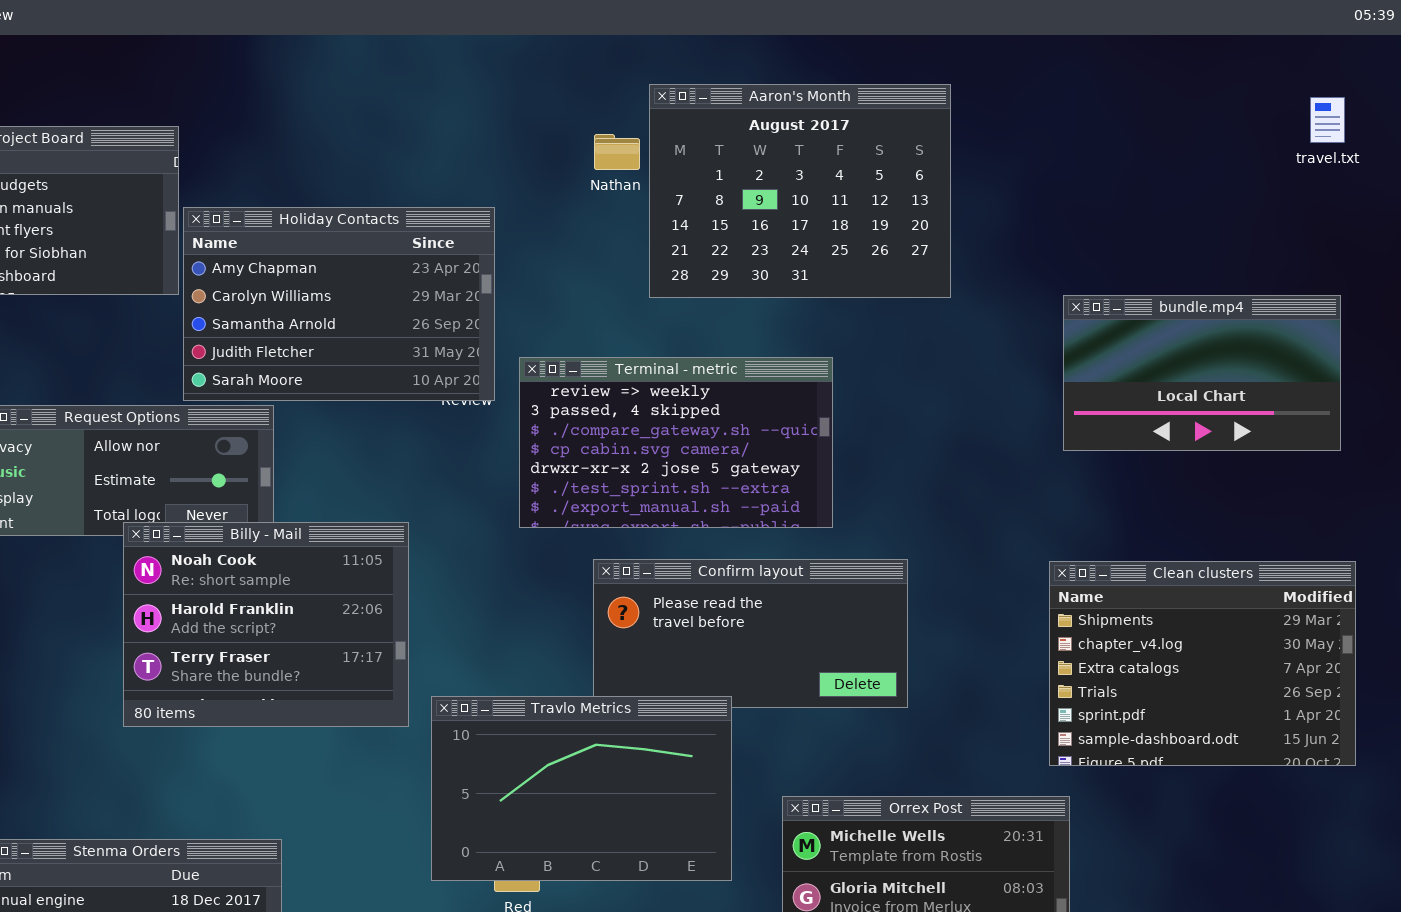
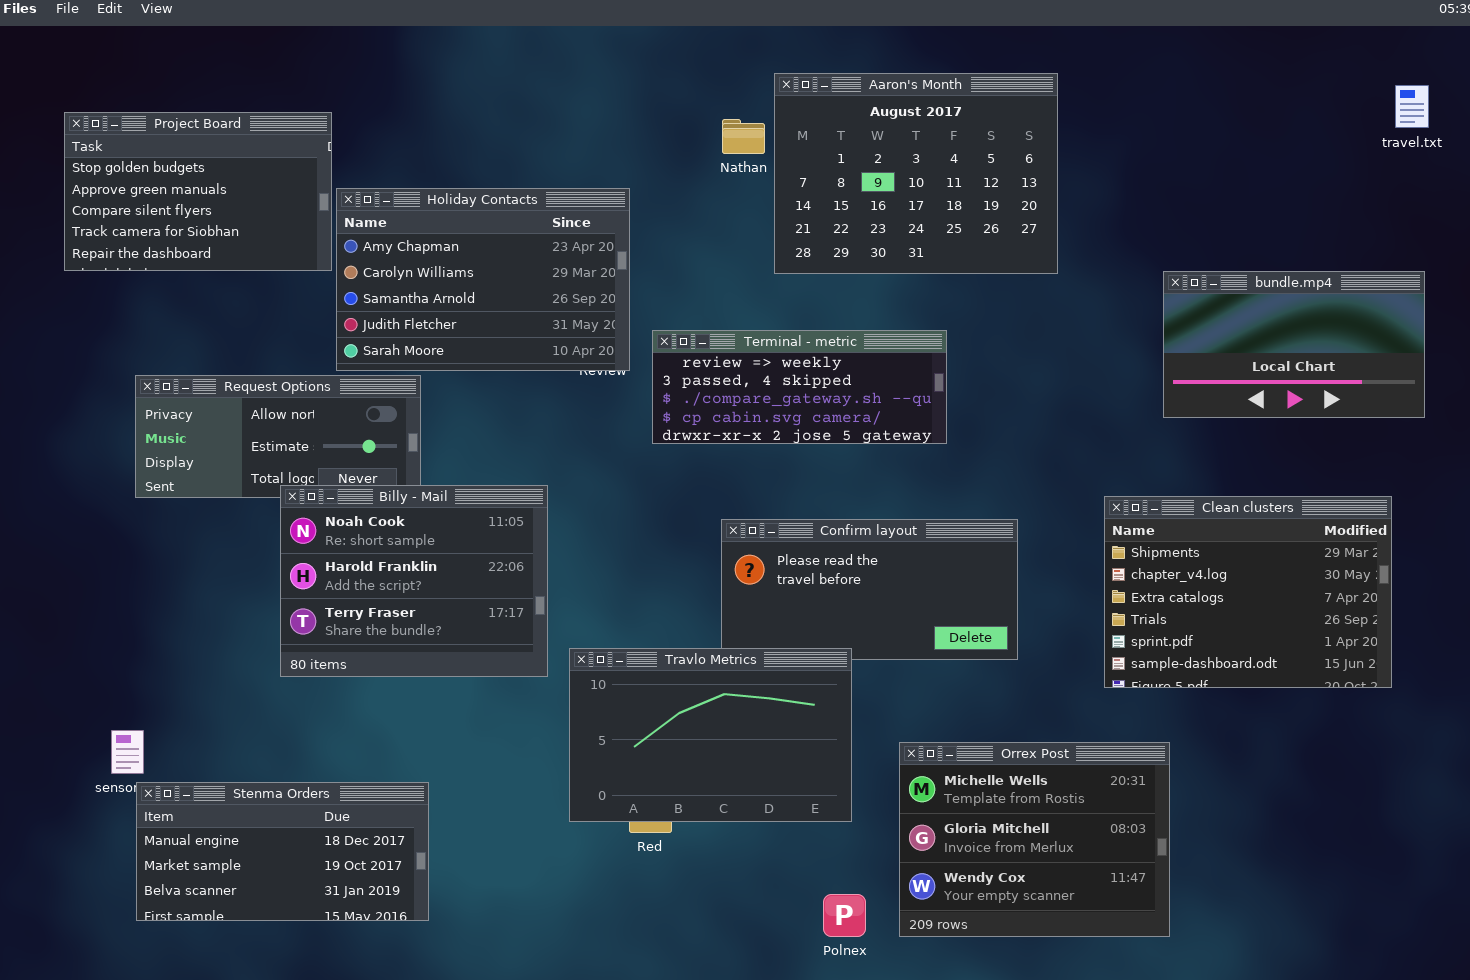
Terminal - metric: [519,357,833,528] -> [652,330,947,444], resized
Clean clusters: [1049,561,1356,766] -> [1104,496,1392,688], moved

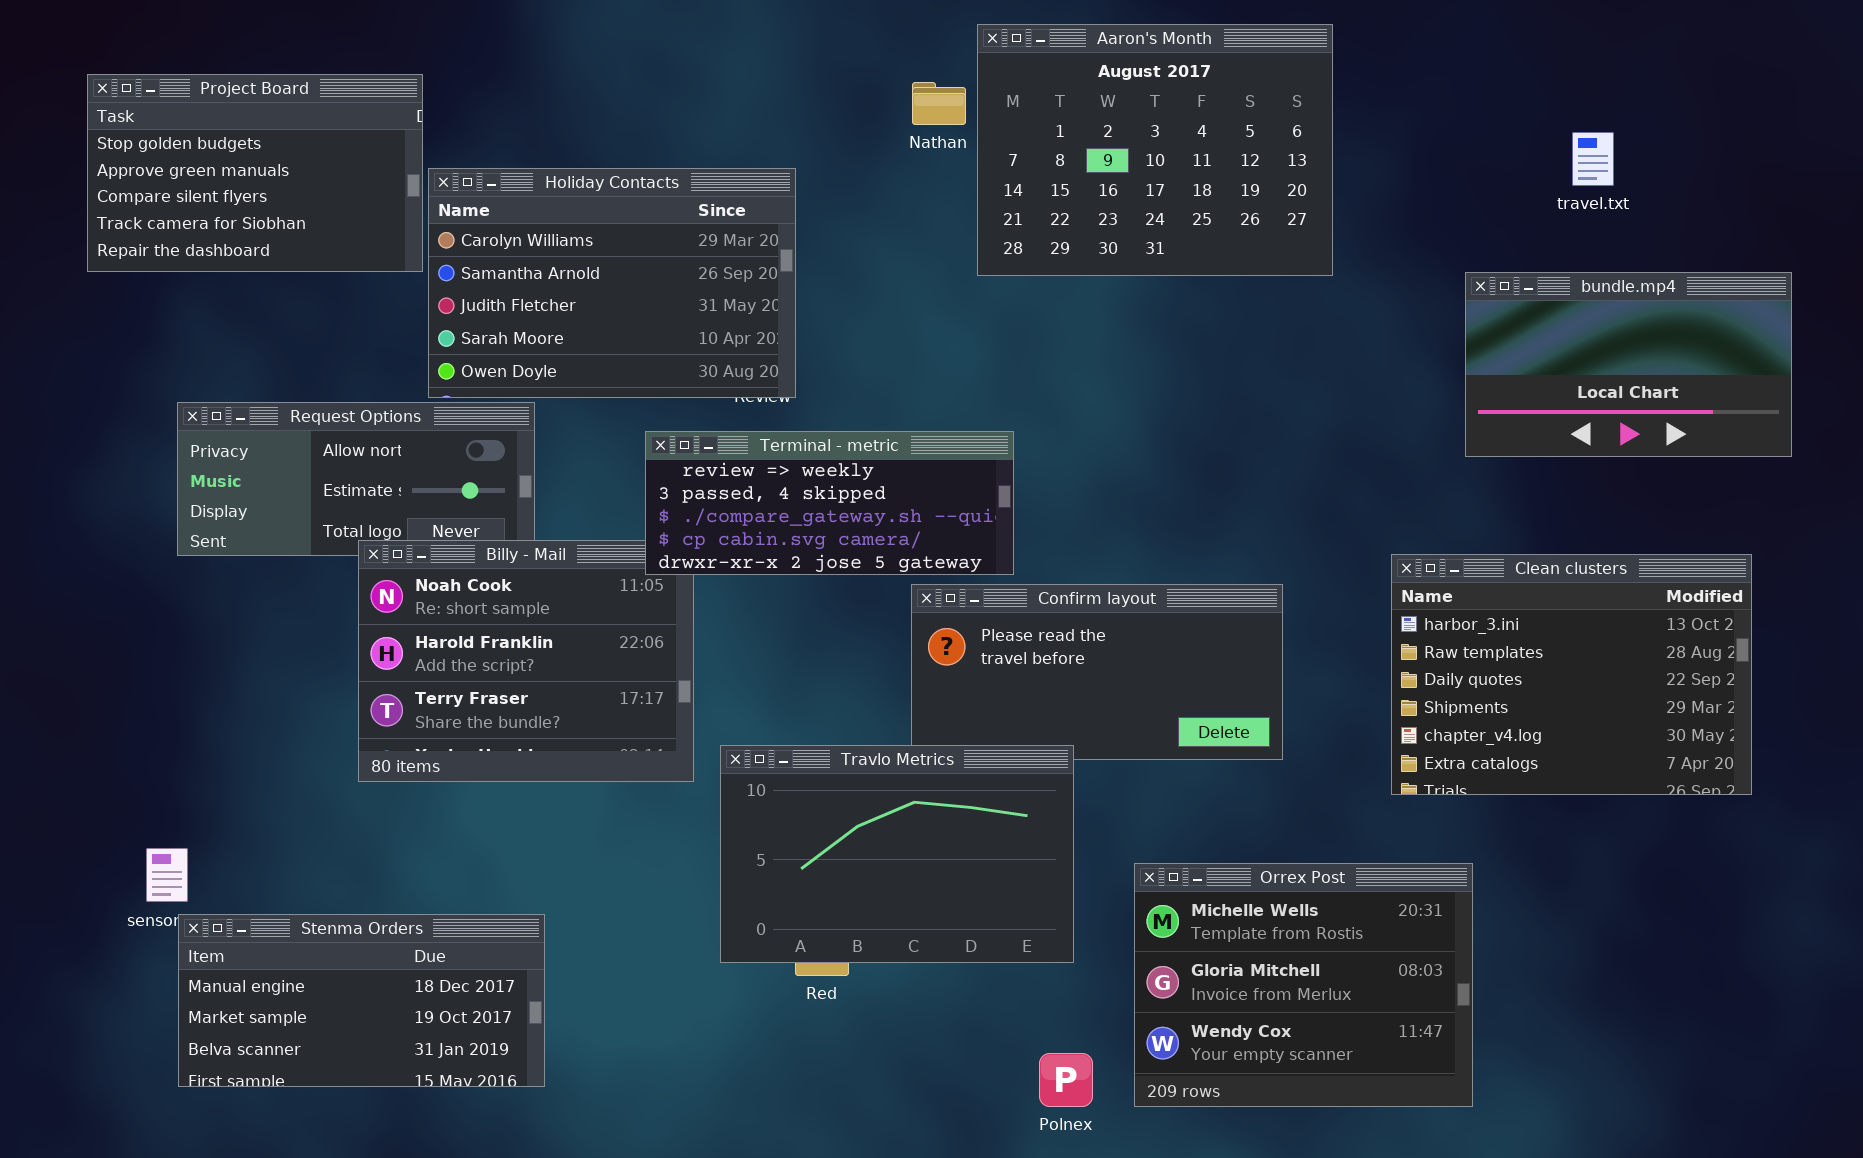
travel.txt: [1395,85,1429,128] -> [1572,132,1614,186], moved
Holiday Contacts: [336,188,630,371] -> [428,168,796,398], scrolled down 1 row
Terminal - metric: [652,330,947,444] -> [645,431,1014,575], moved
Clean clusters: [1104,496,1392,688] -> [1391,554,1752,795], scrolled up 3 rows

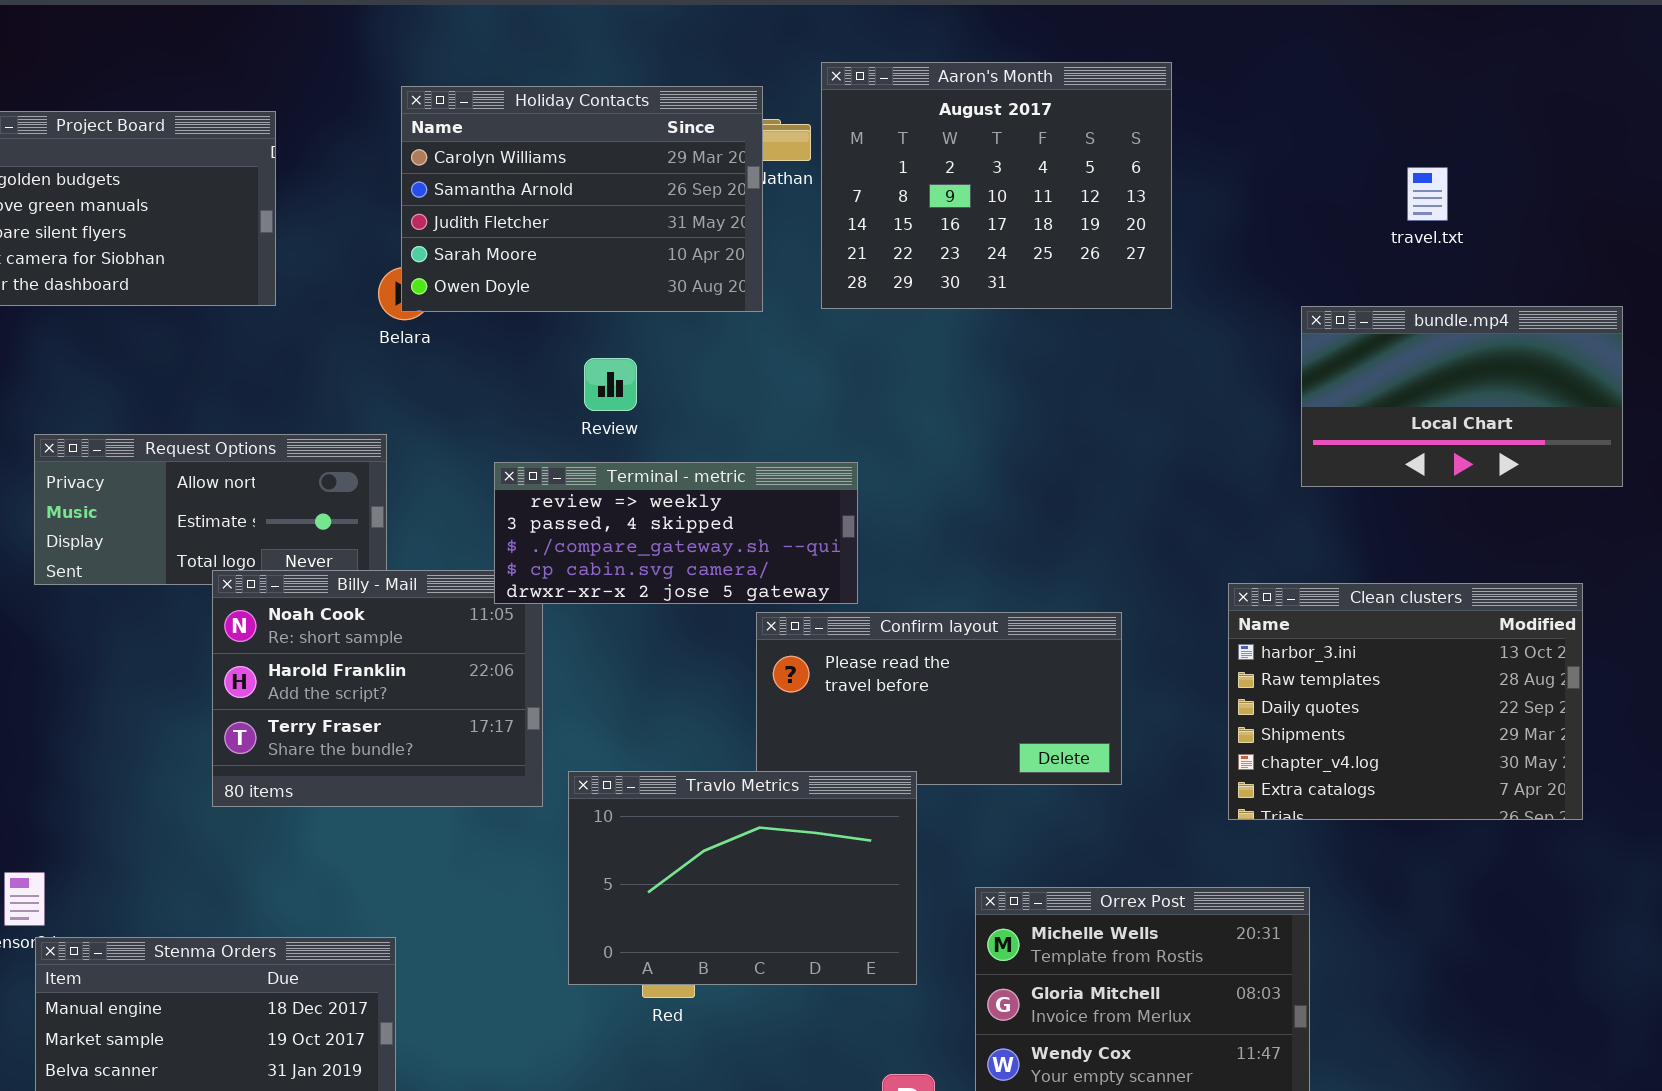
Holiday Contacts: [428,168,796,398] -> [401,86,763,312], moved

